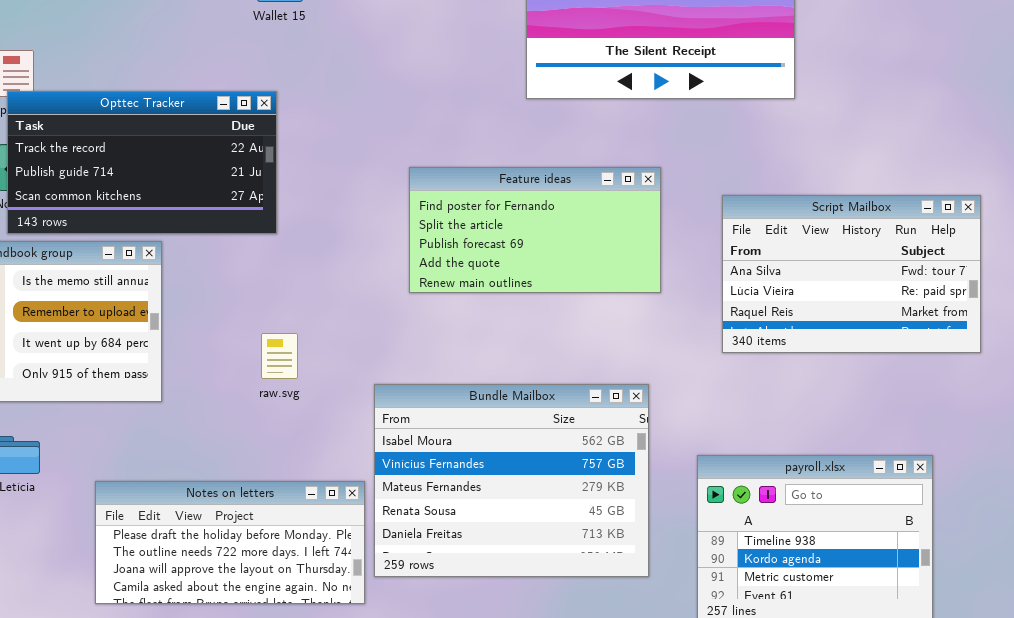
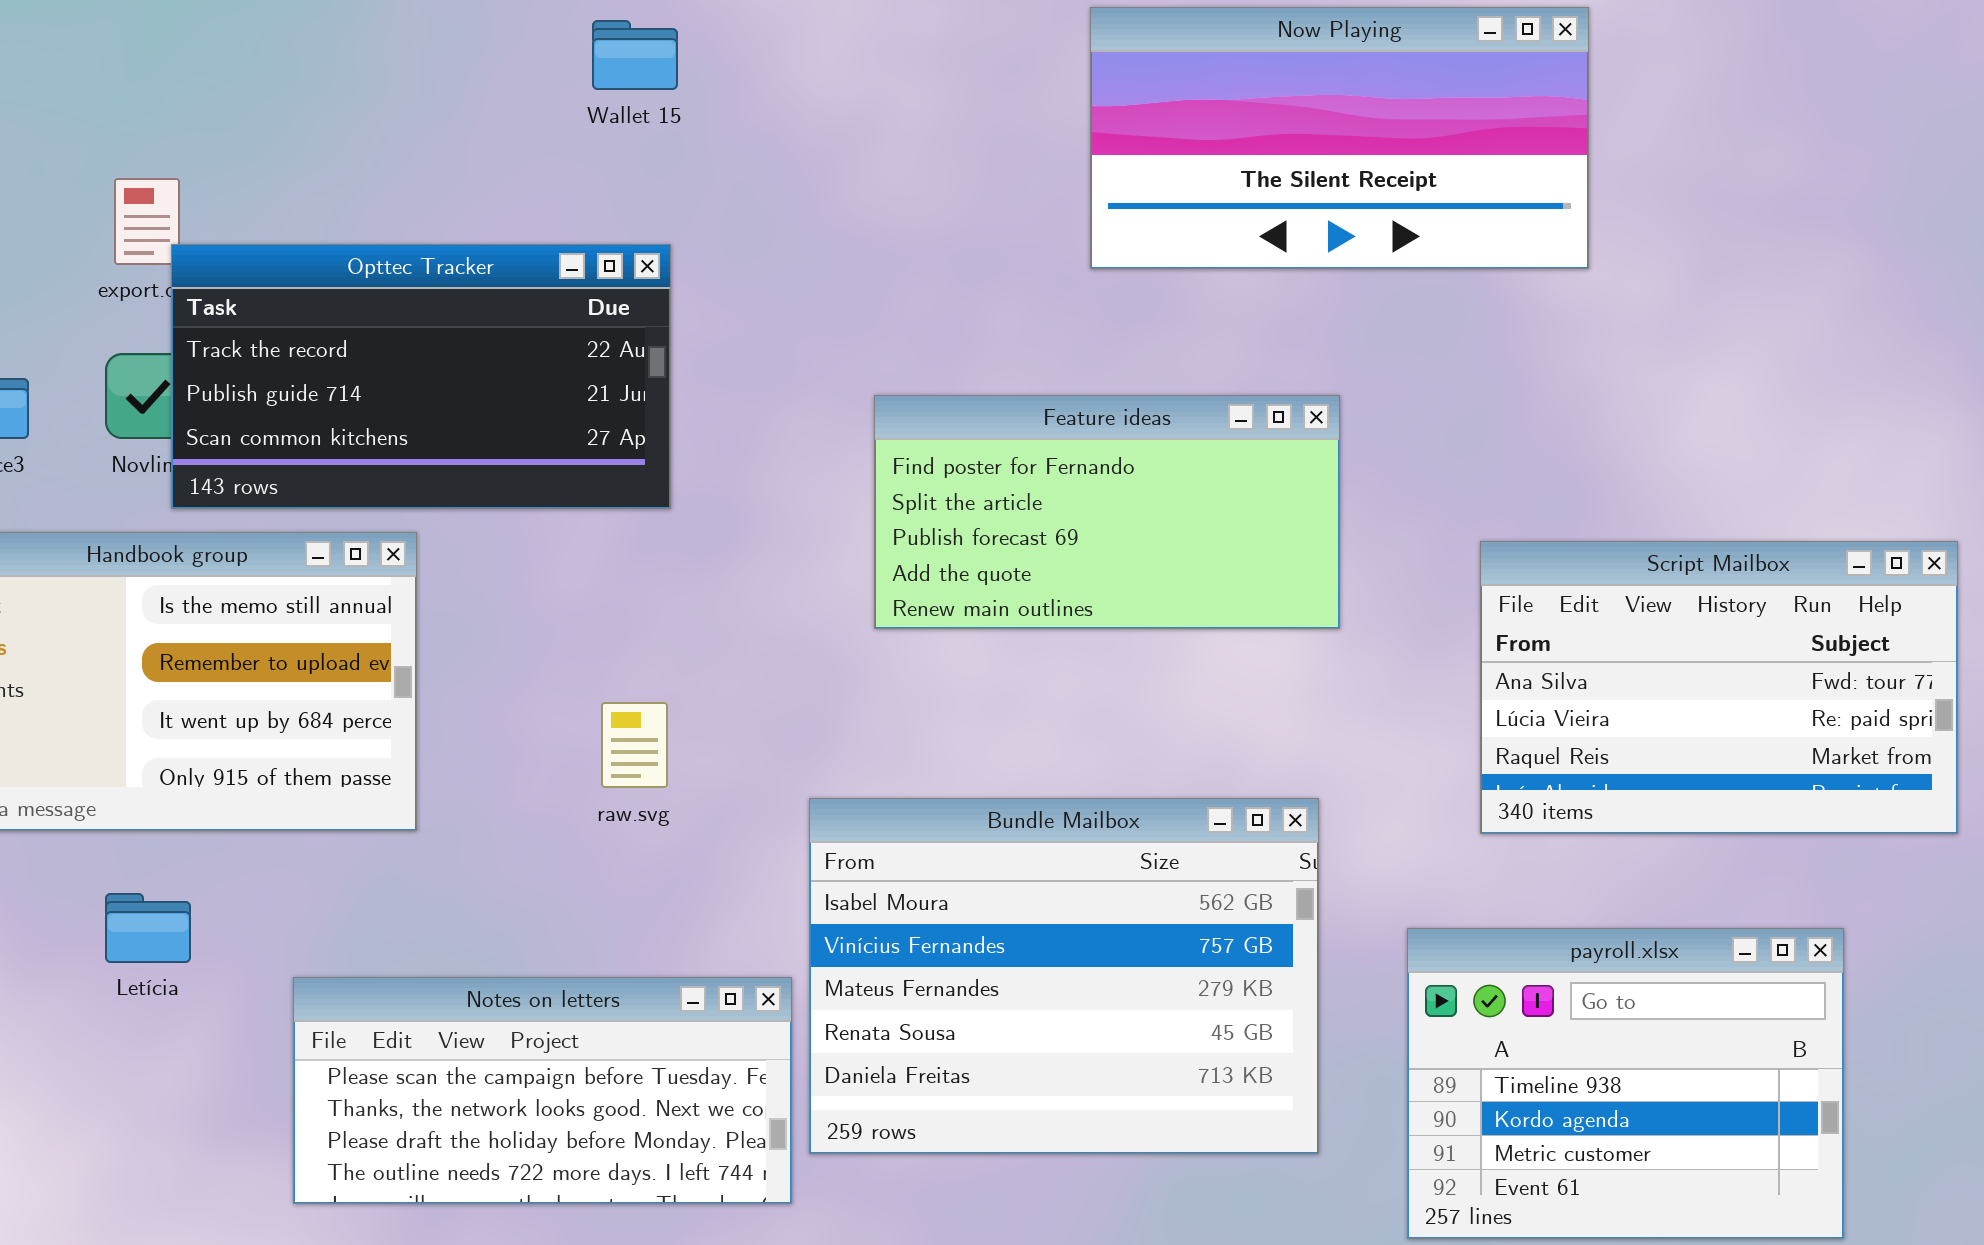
Opttec Tracker: [7,91,277,234] -> [171,244,671,509], moved
Script Mailbox: [722,195,981,353] -> [1480,541,1958,834], moved
Notes on letters: [95,481,365,604] -> [293,977,792,1204], scrolled up 2 rows

